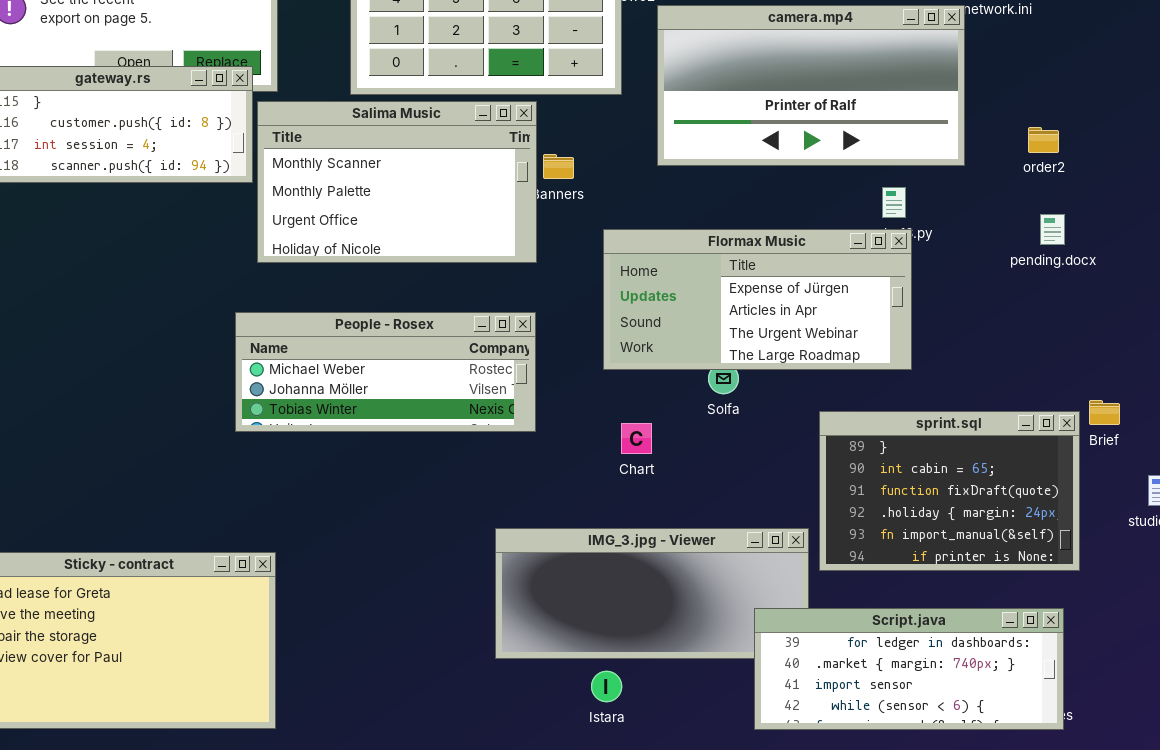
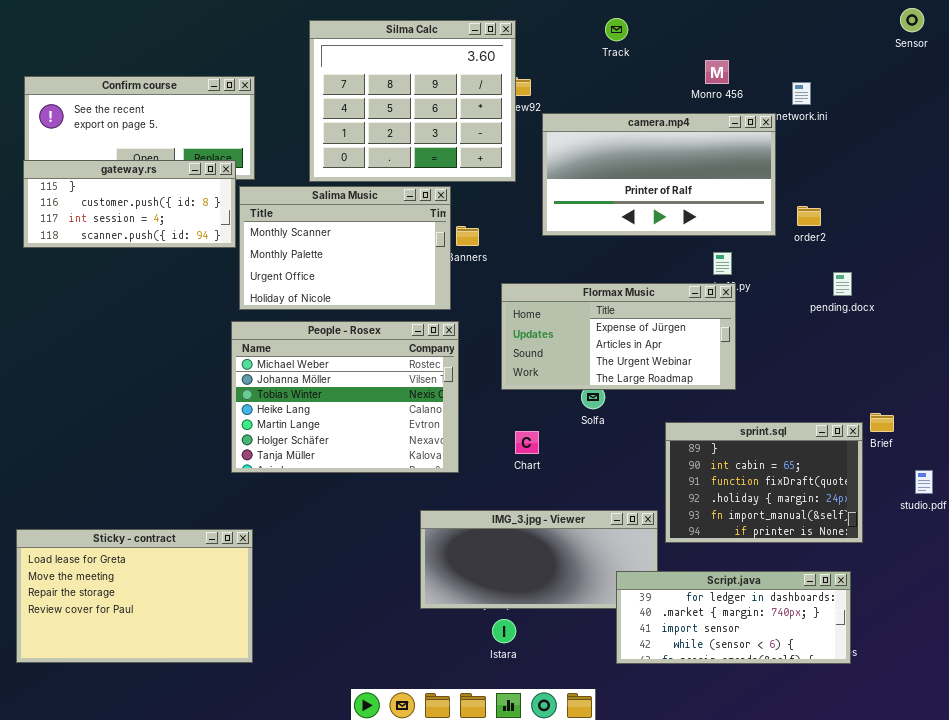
order2: [1028,127,1059,153] -> [797,206,821,226], moved
People - Rosex: [235,312,536,432] -> [231,321,459,473], moved, resized

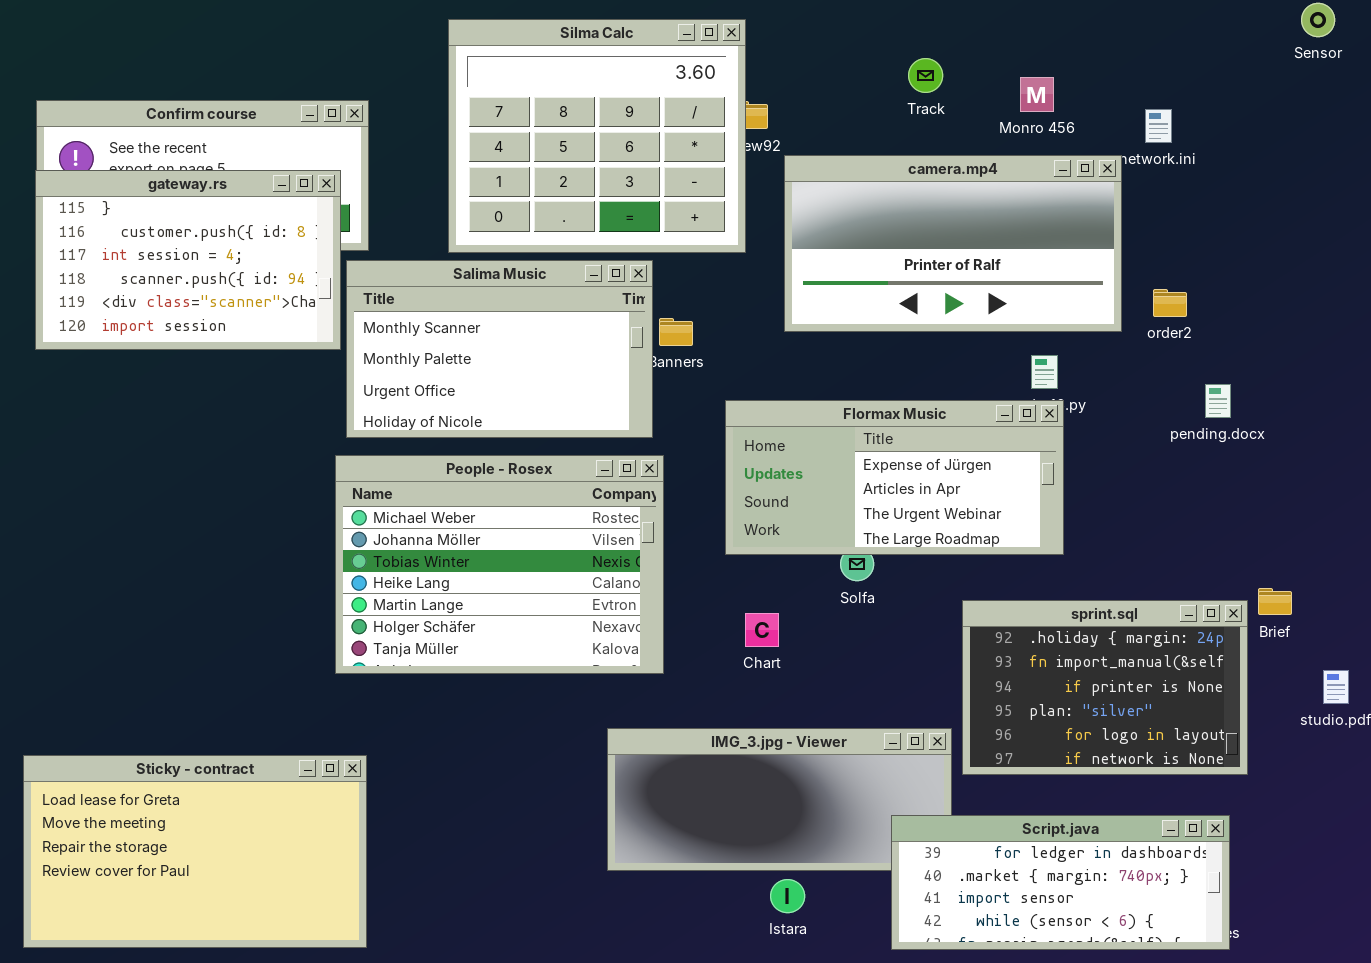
Track: [605,18,628,41] -> [908,58,943,93], moved
gateway.rs: [23,160,236,248] -> [35,170,341,350], resized
sprint.sql: [665,422,863,543] -> [962,600,1248,775], scrolled down 3 rows
Istara: [492,619,516,643] -> [770,879,805,913], moved

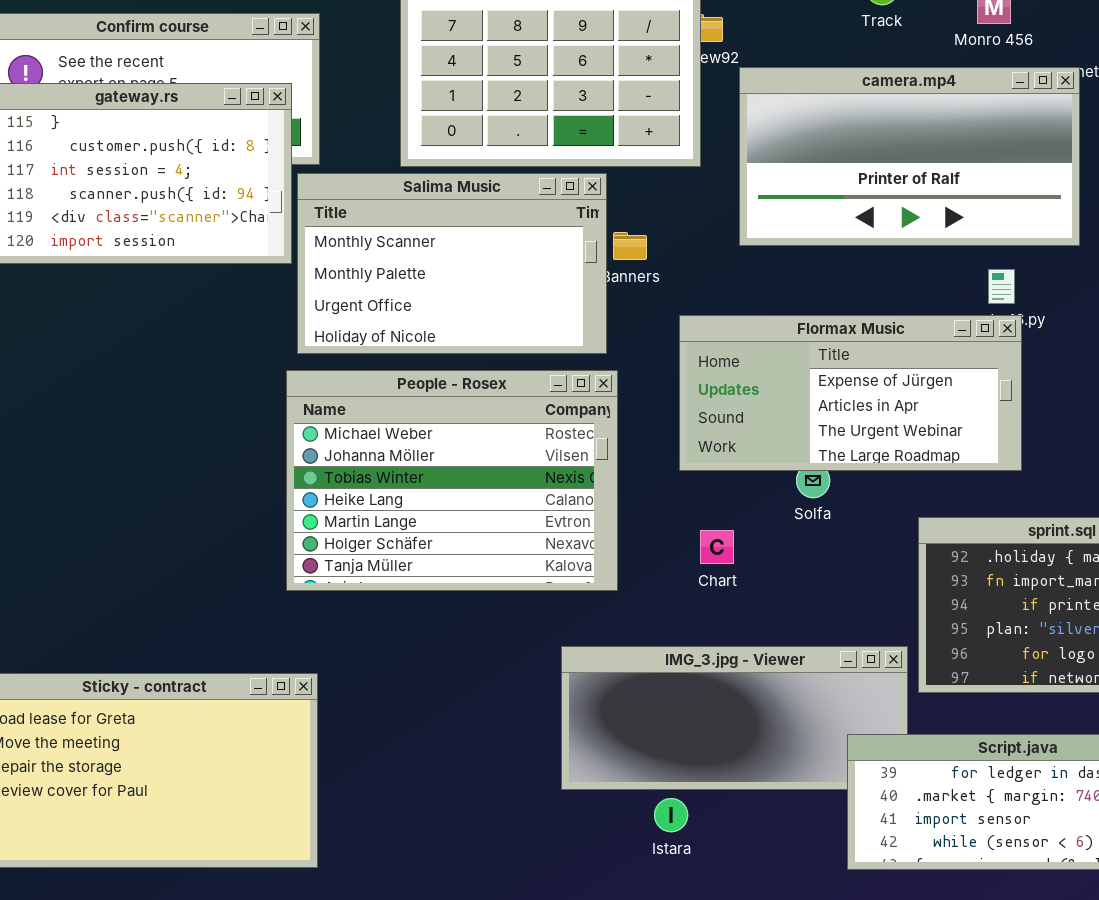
Istara: [770,879,805,913] -> [654,798,688,832], moved

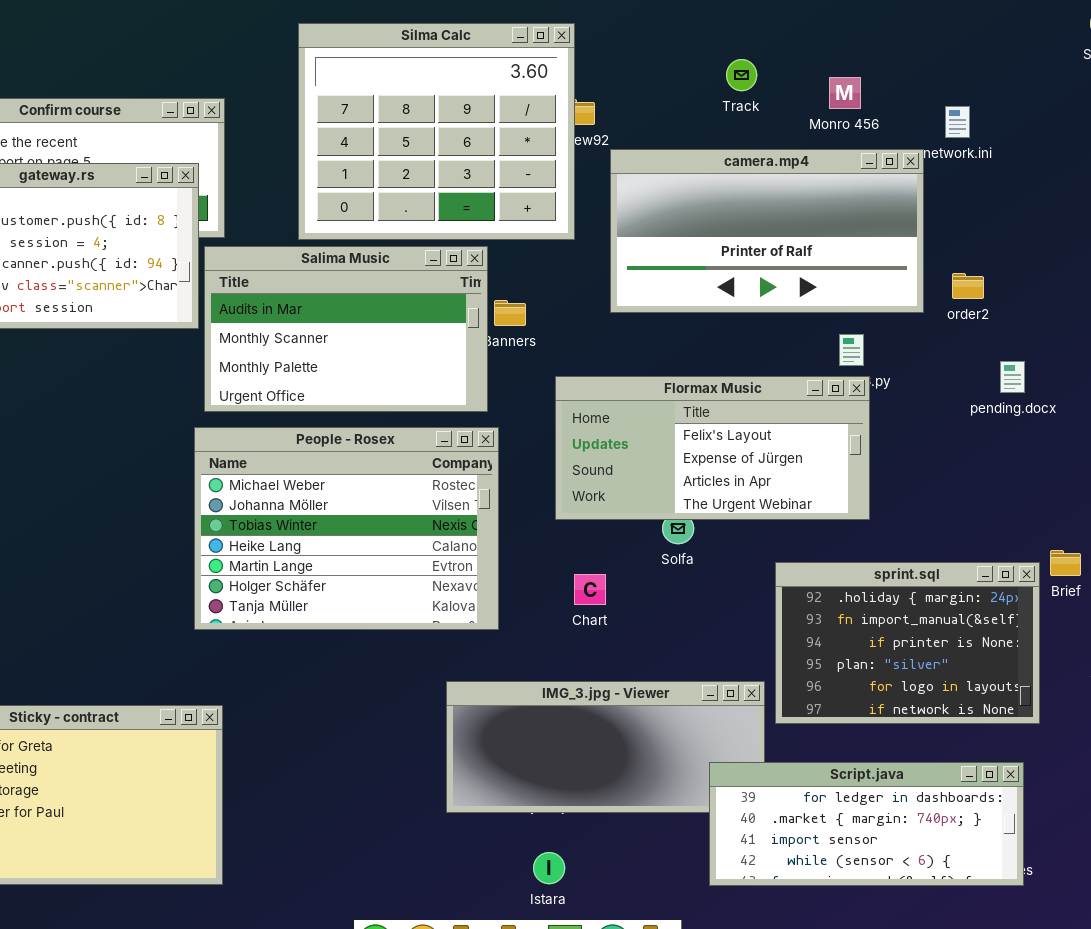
Salima Music: [297,173,607,354] -> [204,246,488,412], scrolled up 1 row
Flormax Music: [679,315,1022,471] -> [555,376,870,520], scrolled up 1 row
Istara: [654,798,688,832] -> [533,852,565,884], moved

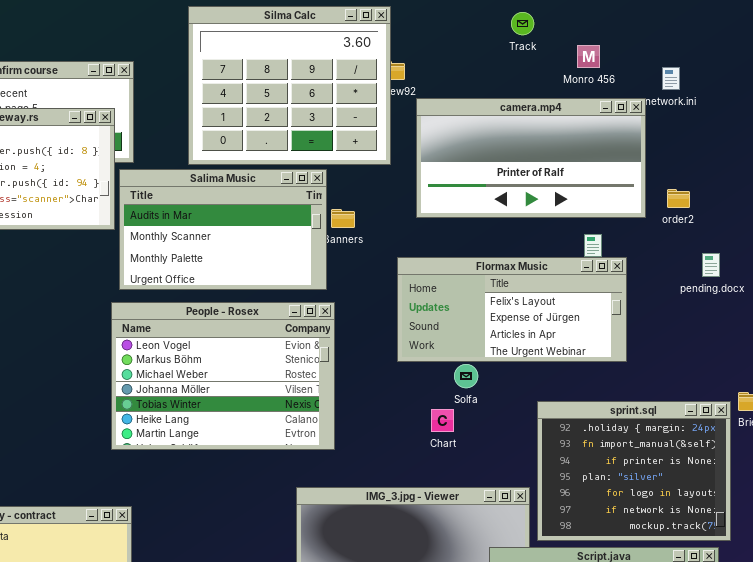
Track: [726,59,757,91] -> [511,12,534,35], moved
Flormax Music: [555,376,870,520] -> [397,257,627,362], moved
People - Rosex: [194,427,499,630] -> [111,302,335,450], scrolled up 2 rows
sprint.sql: [775,562,1040,724] -> [537,401,731,541], resized
Chart: [574,574,606,605] -> [431,409,454,432], moved

